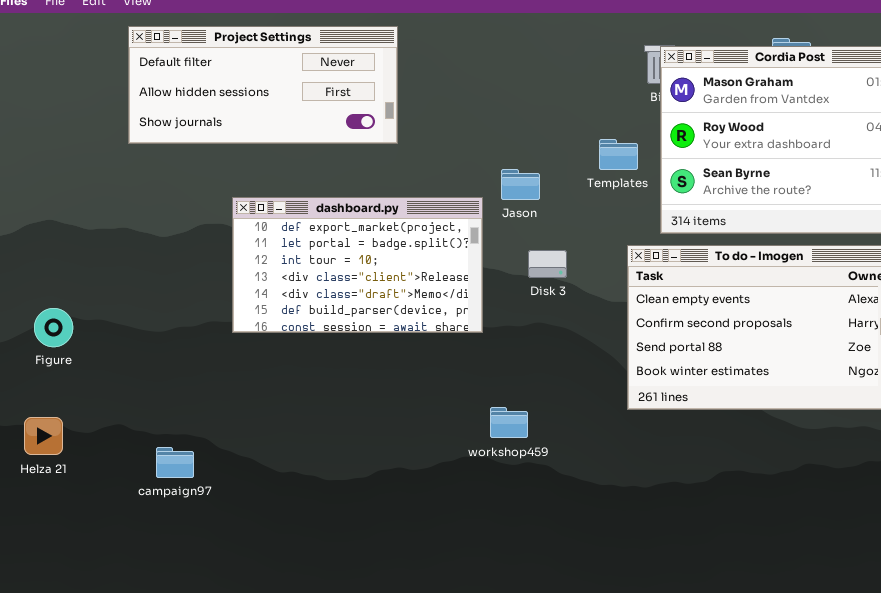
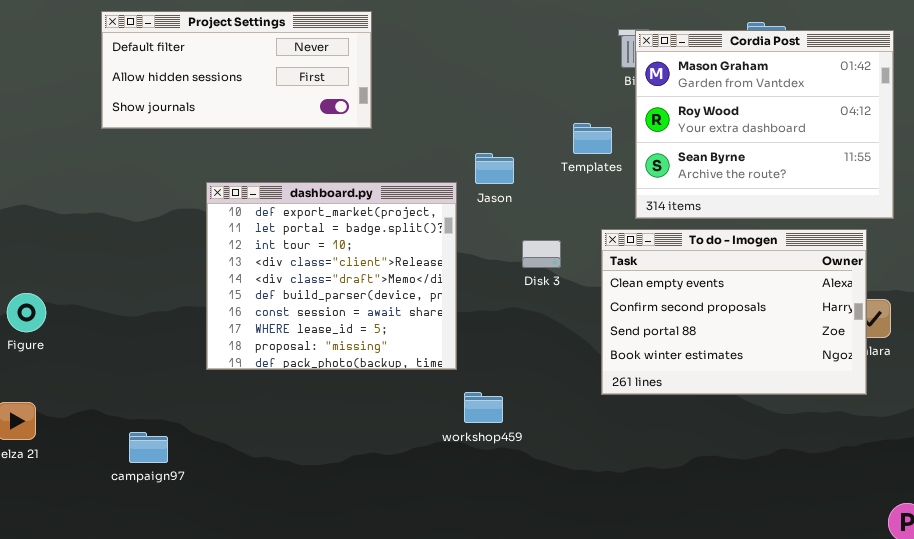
dashboard.py: [232,197,483,333] -> [206,182,457,370], resized
Disk 3: [528,250,567,278] -> [522,240,561,268], moved

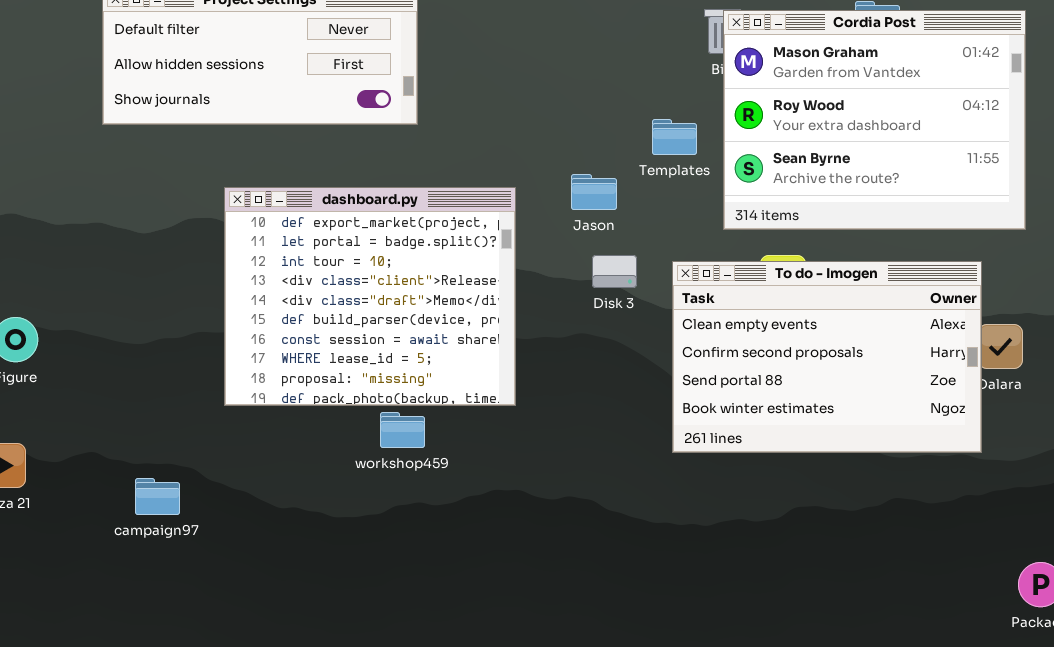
Jason: [475,153,514,184] -> [571,174,617,210], moved
To do - Imogen: [601,229,867,395] -> [672,261,982,453], moved
workshop459: [464,392,503,423] -> [380,412,425,448], moved

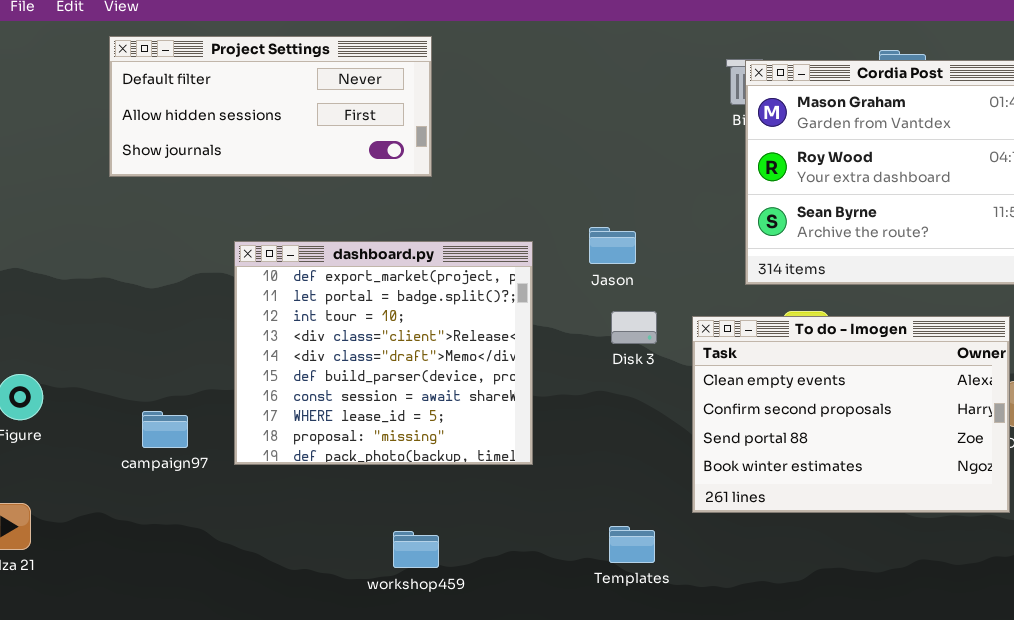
Templates: [652,119,697,155] -> [609,526,655,563], moved
workshop459: [380,412,425,448] -> [393,531,439,568], moved
campaign97: [135,478,180,515] -> [142,411,188,448], moved

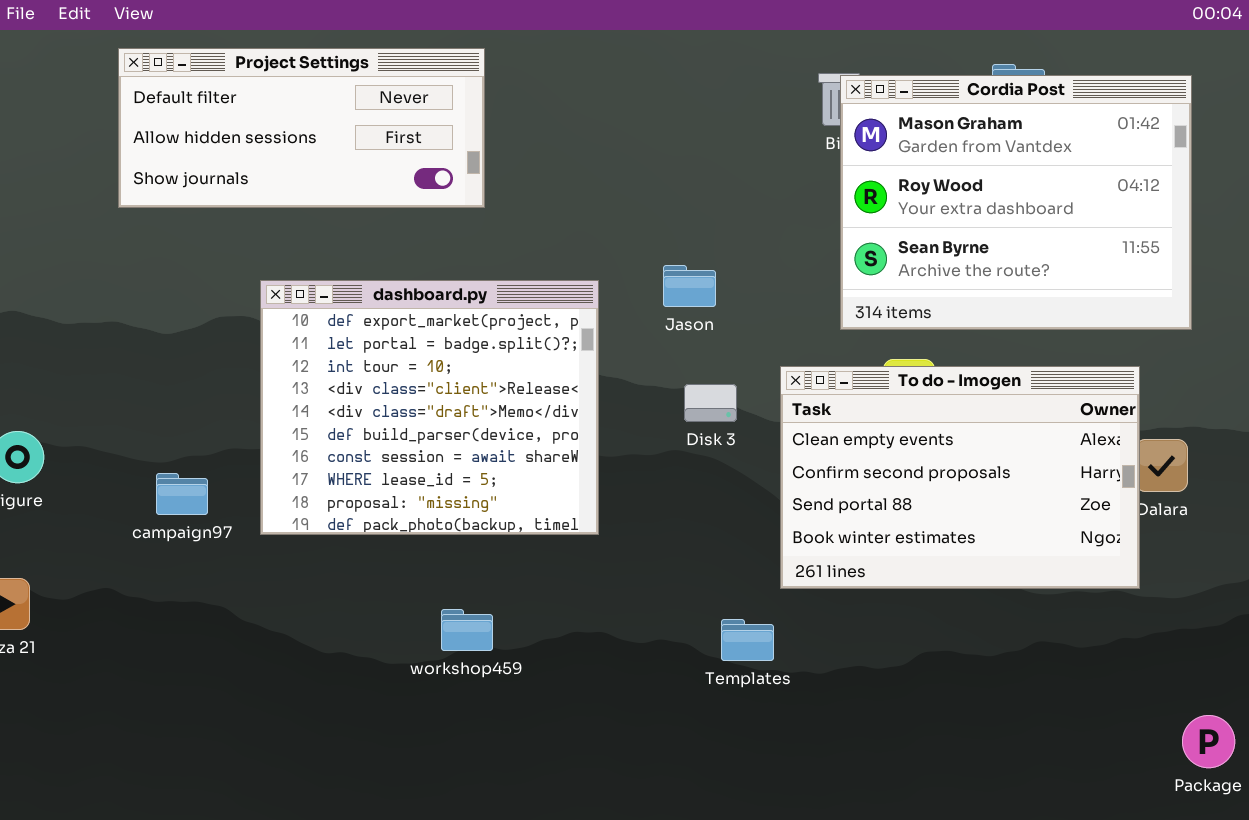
Disk 3: [611,311,657,344] -> [684,384,737,422], moved
Templates: [609,526,655,563] -> [721,619,774,661], moved

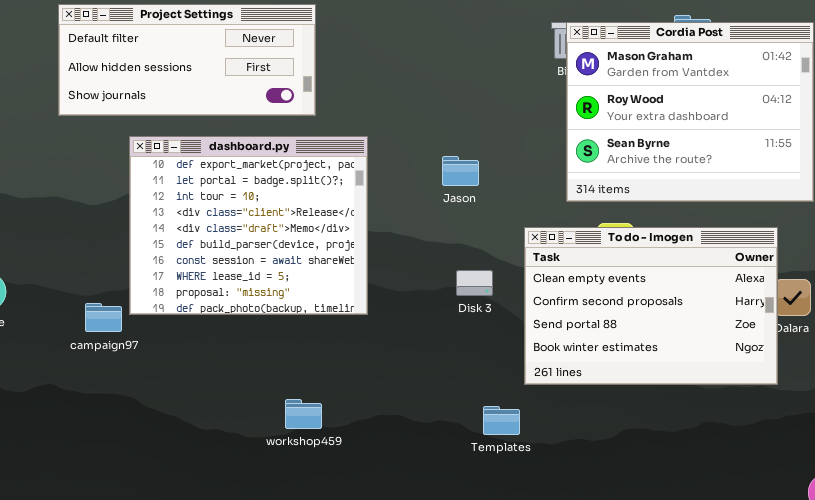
dashboard.py: [260,280,599,535] -> [129,136,368,315], moved
Disk 3: [684,384,737,422] -> [456,270,493,296], moved

